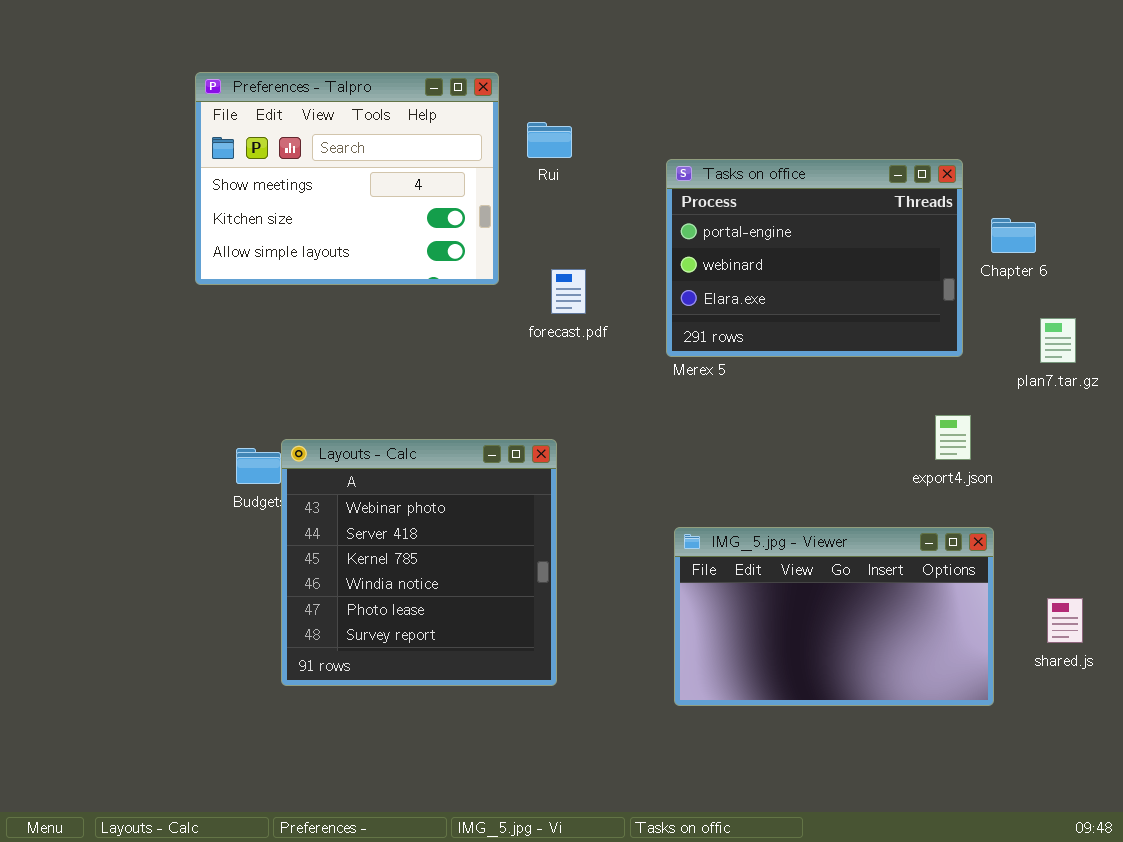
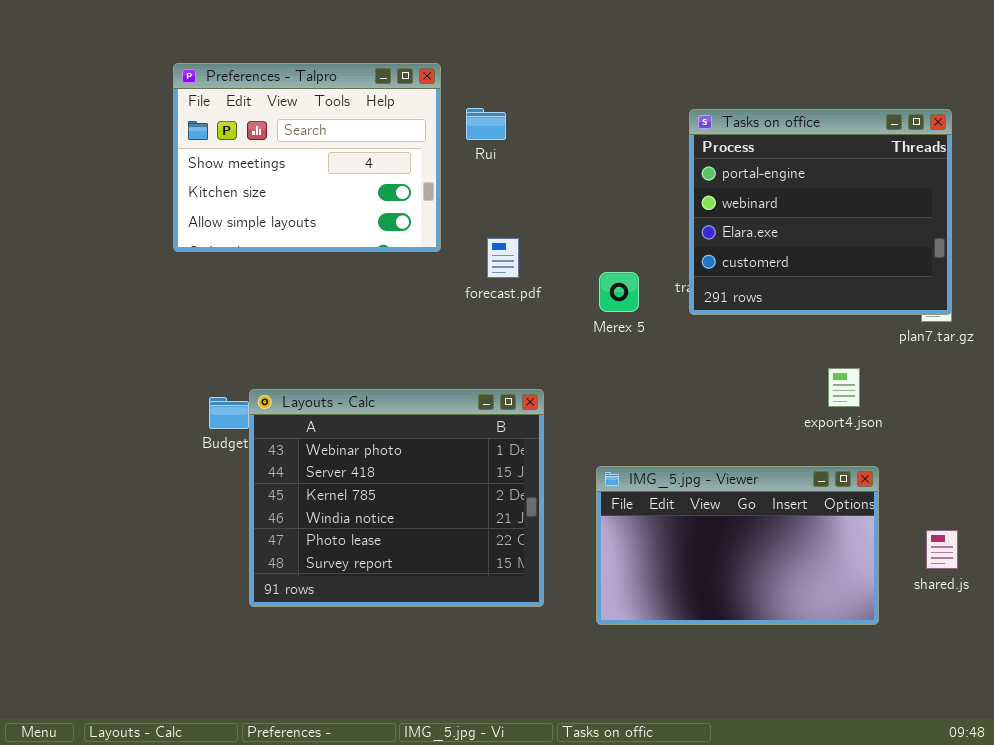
Tasks on office: [666,159,963,357] -> [689,109,952,315], moved, resized
Layouts - Calc: [281,439,557,686] -> [249,389,544,607], resized

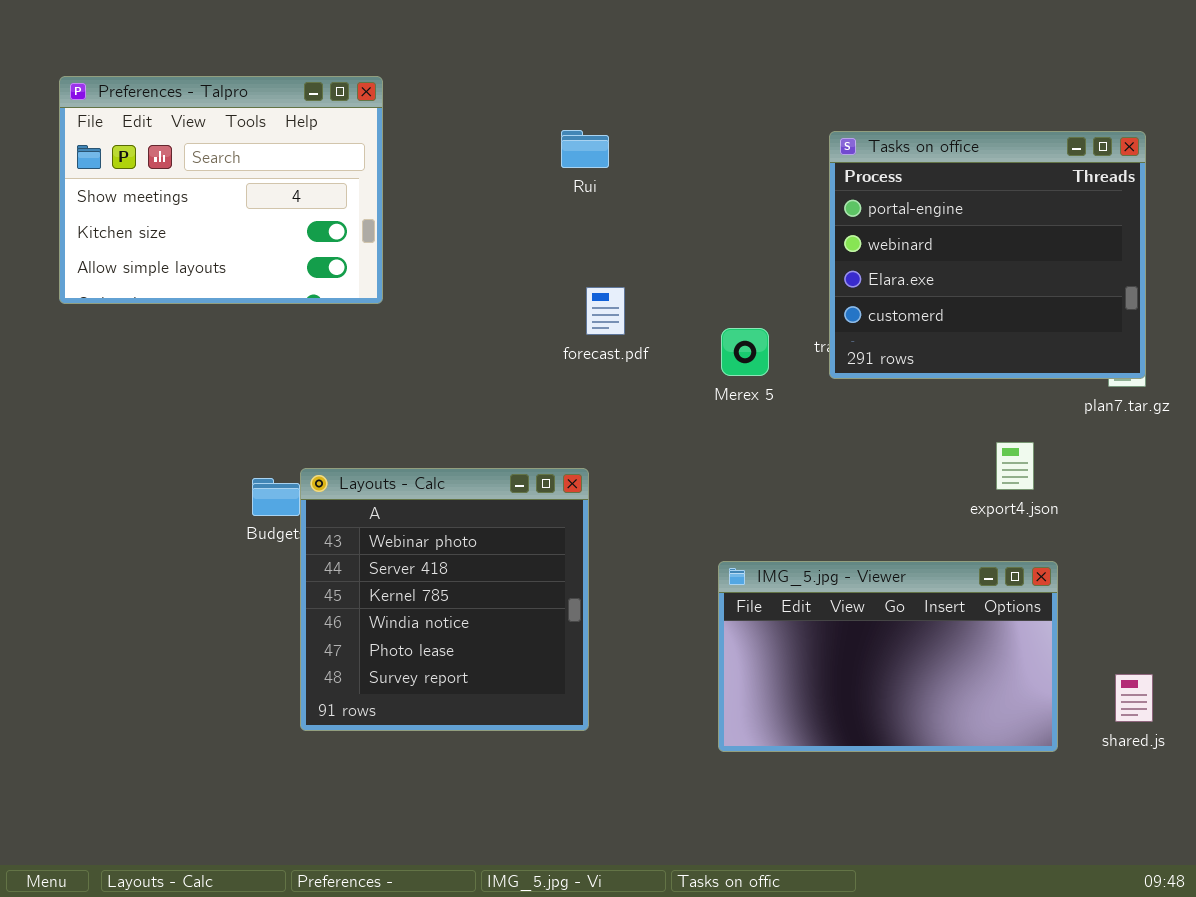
Preferences - Talpro: [173,63,441,252] -> [59,76,383,304], moved
Layouts - Calc: [249,389,544,607] -> [300,468,589,731], resized
shared.js: [926,530,958,569] -> [1115,674,1153,722], moved

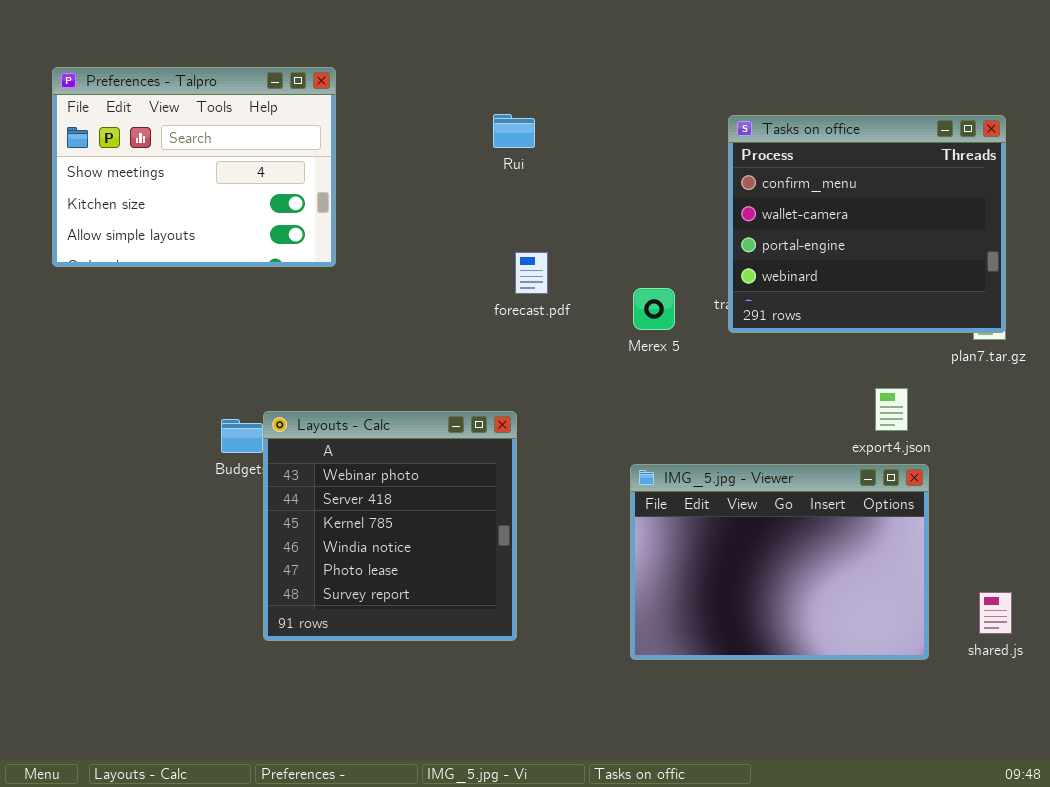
Tasks on office: [829,131,1146,379] -> [728,115,1006,333], scrolled up 2 rows
IMG_5.jpg - Viewer: [718,561,1058,752] -> [630,464,929,660], resized

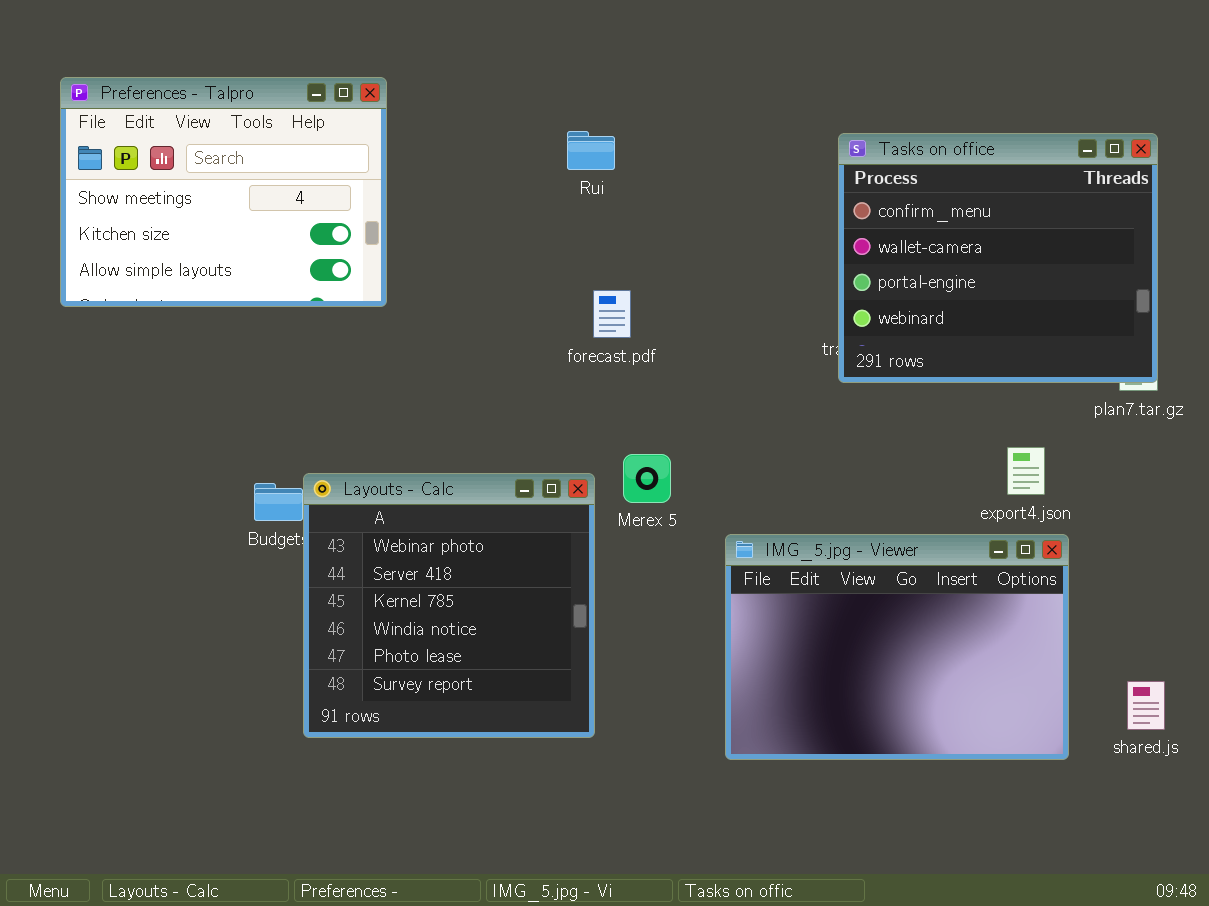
Merex 5: [633,288,675,330] -> [623,454,671,503], moved

